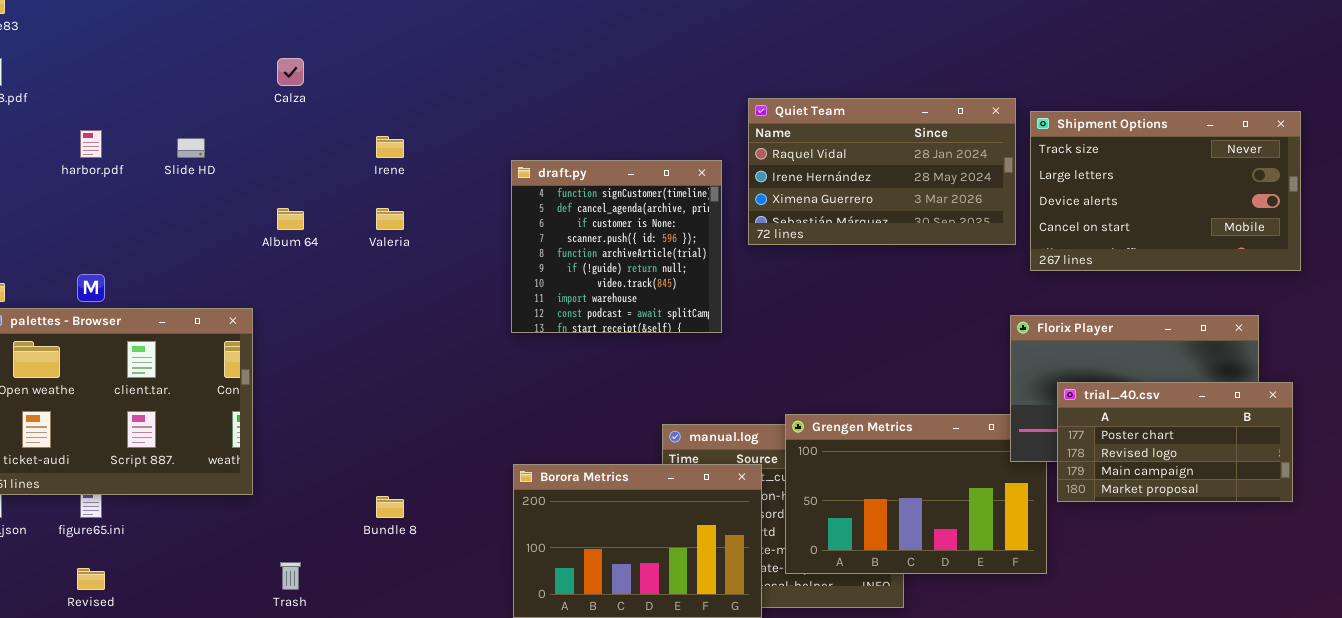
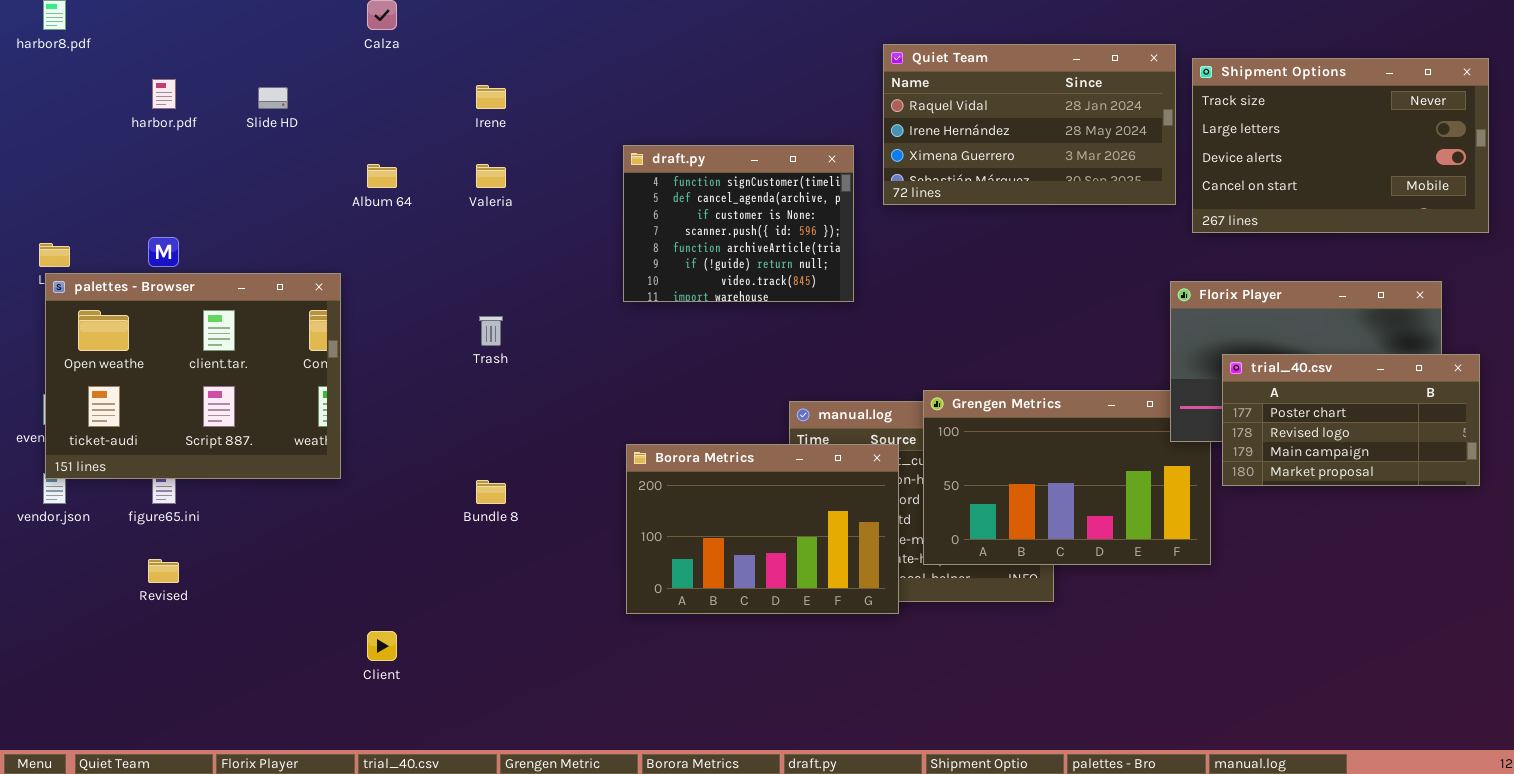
draft.py: [511,160,722,333] -> [623,145,854,302], resized
Trash: [280,562,301,590] -> [479,316,503,346], moved

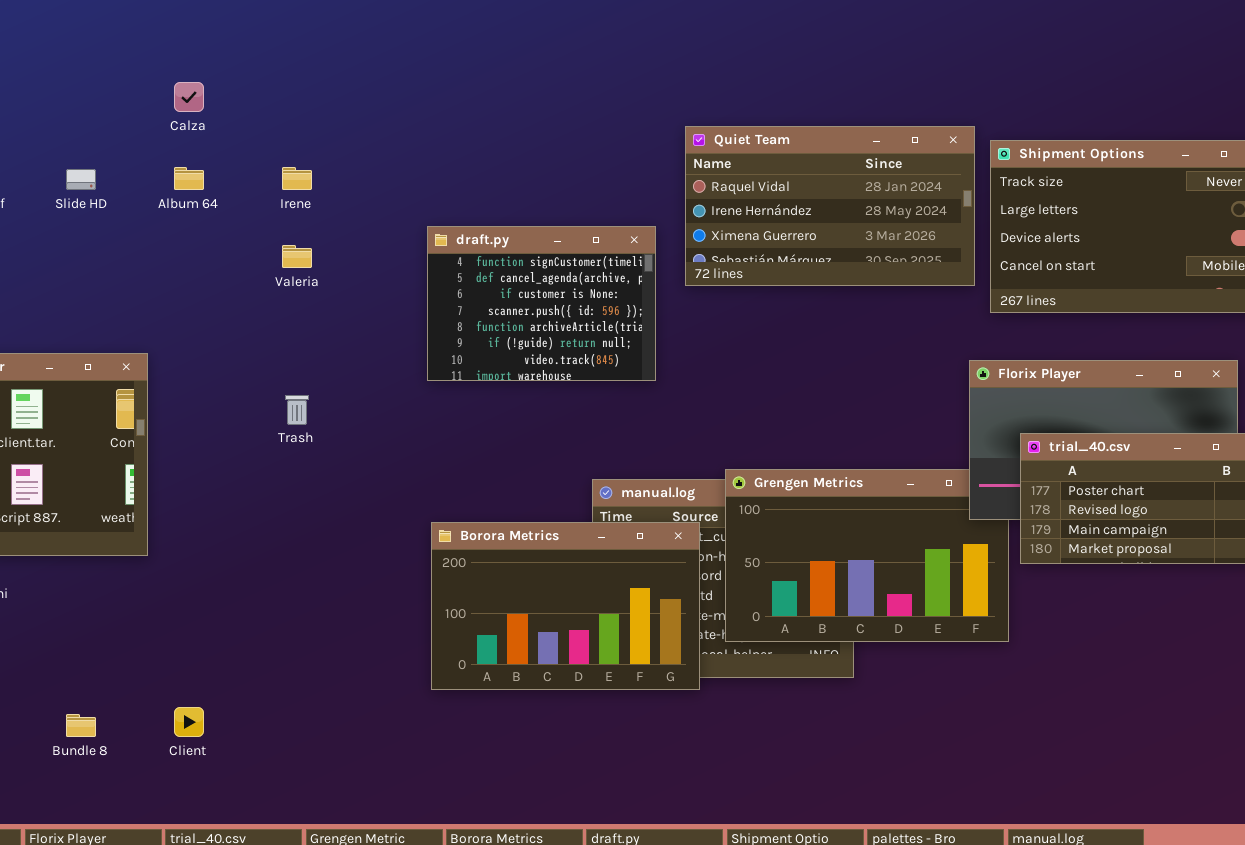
Album 64: [367,164,397,188] -> [174,167,204,190], moved
Bundle 8: [476,480,506,504] -> [66,714,96,737], moved

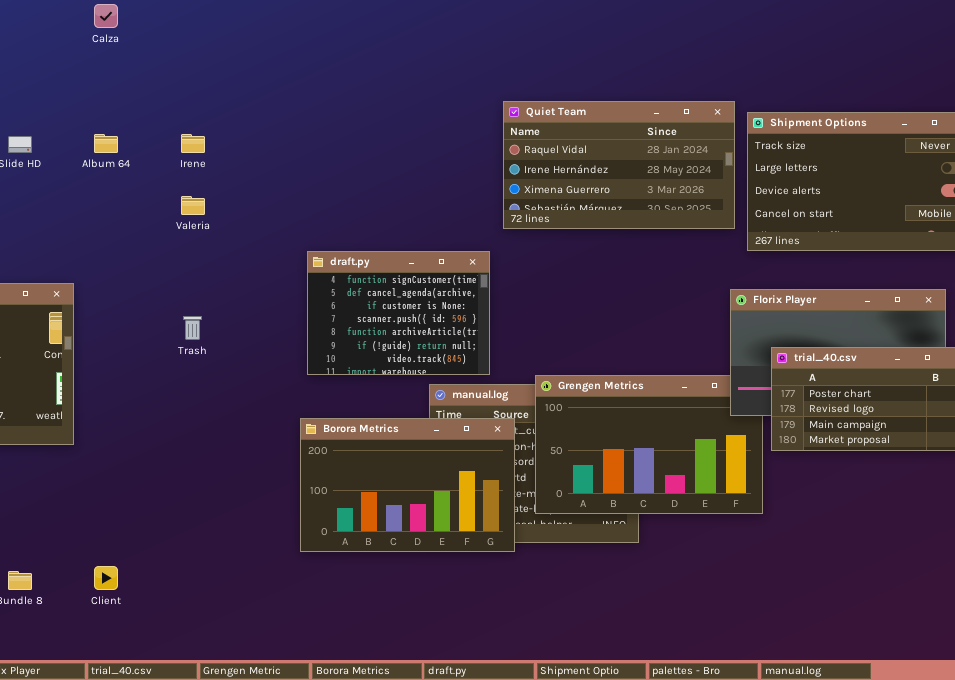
Calza: [174,82,204,112] -> [94,4,118,28], moved
draft.py: [427,226,656,381] -> [307,251,490,375], moved

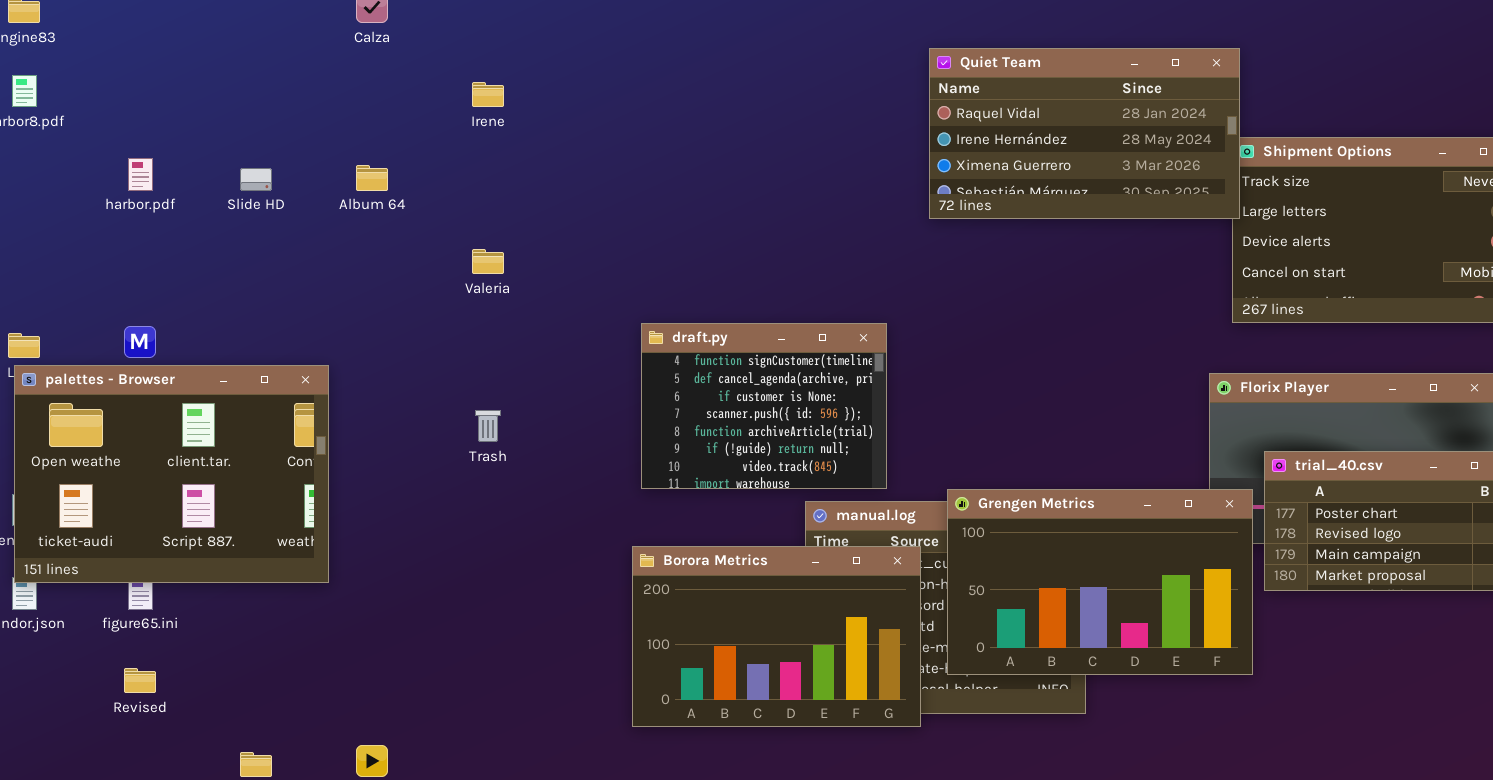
Quiet Team: [503,101,735,229] -> [929,48,1240,219], moved
Irene: [181,134,205,153] -> [472,82,504,107], moved
Grengen Metrics: [535,375,763,514] -> [947,489,1253,675], raised

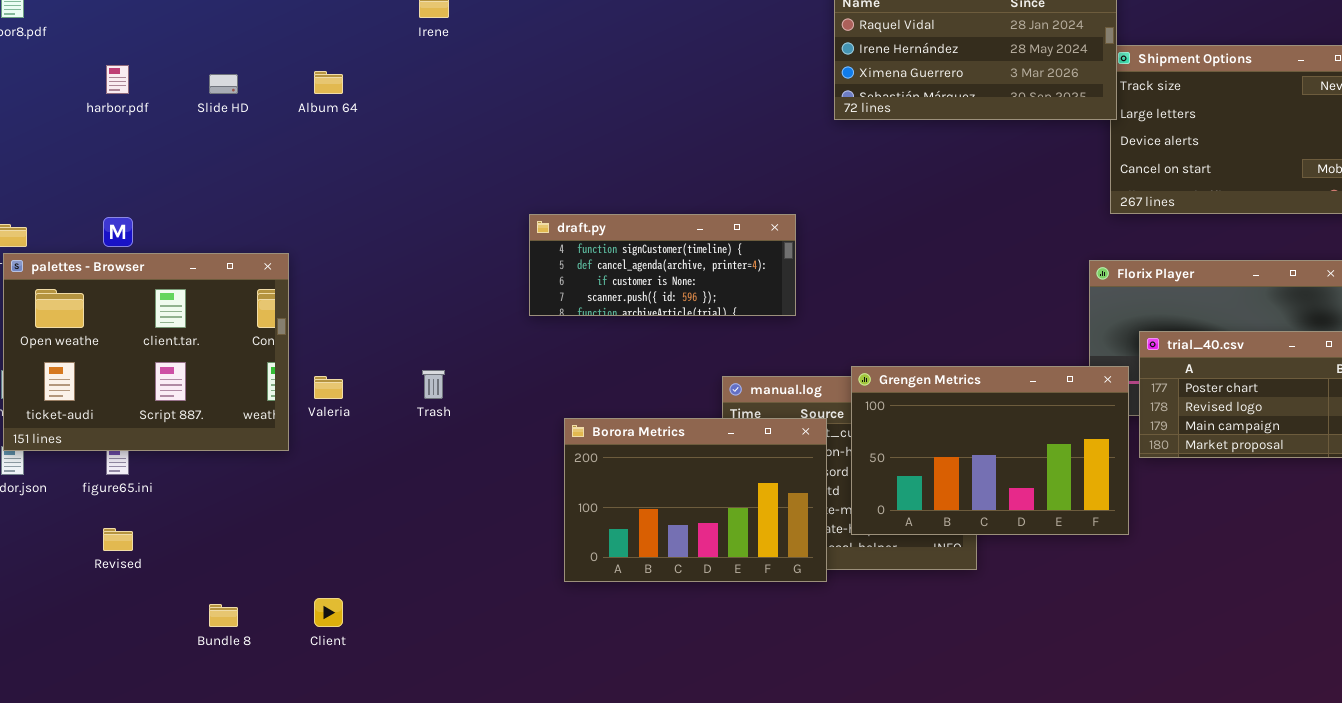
Valeria: [472,249,504,274] -> [314,376,343,399], moved
draft.py: [641,323,887,489] -> [529,214,796,316], resized
Trash: [475,410,501,442] -> [422,370,445,399], moved

